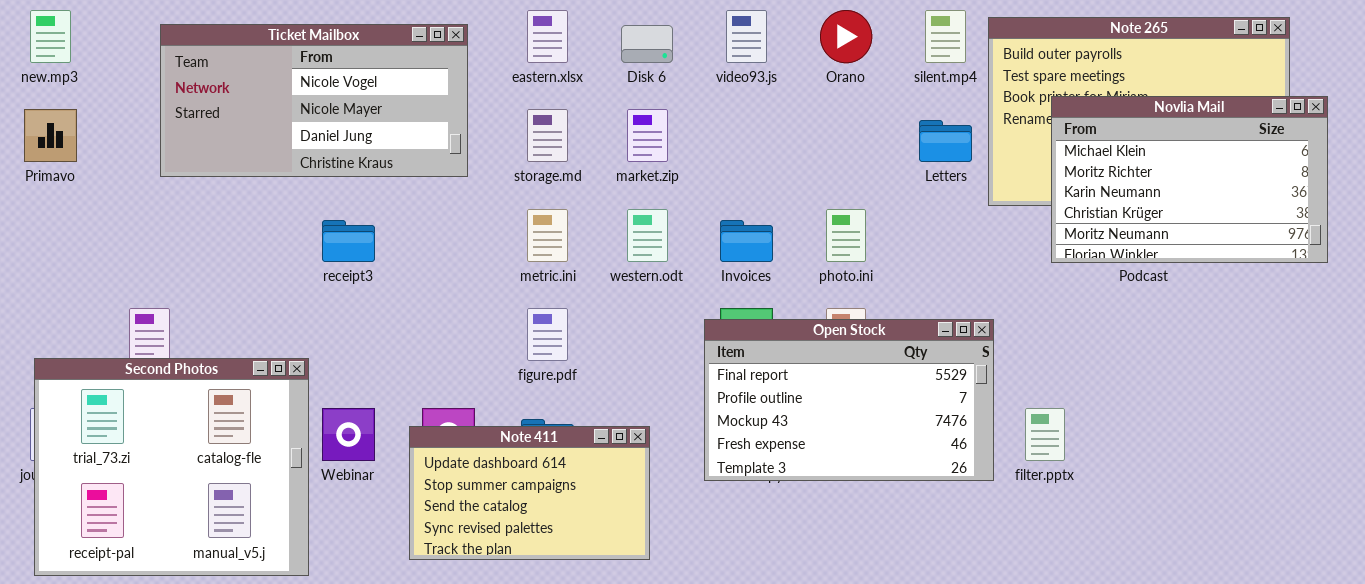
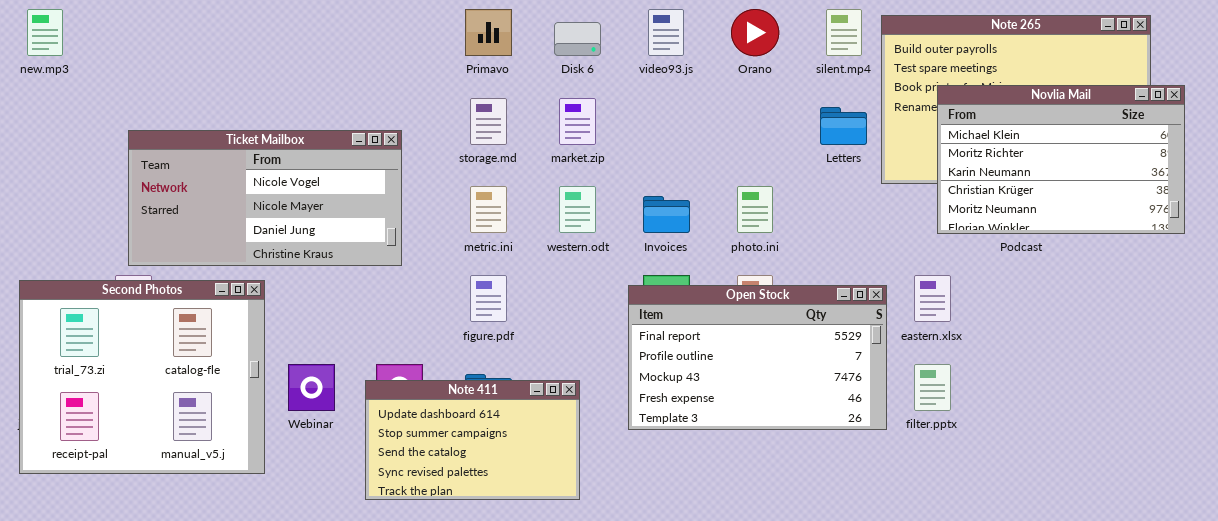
eastern.xlsx: [527,10,568,63] -> [914,275,951,322], moved
Ticket Mailbox: [160,24,468,177] -> [128,130,402,266], moved
Primavo: [24,109,77,162] -> [465,9,512,56], moved
Second Photos: [34,358,309,576] -> [19,280,265,474], moved

